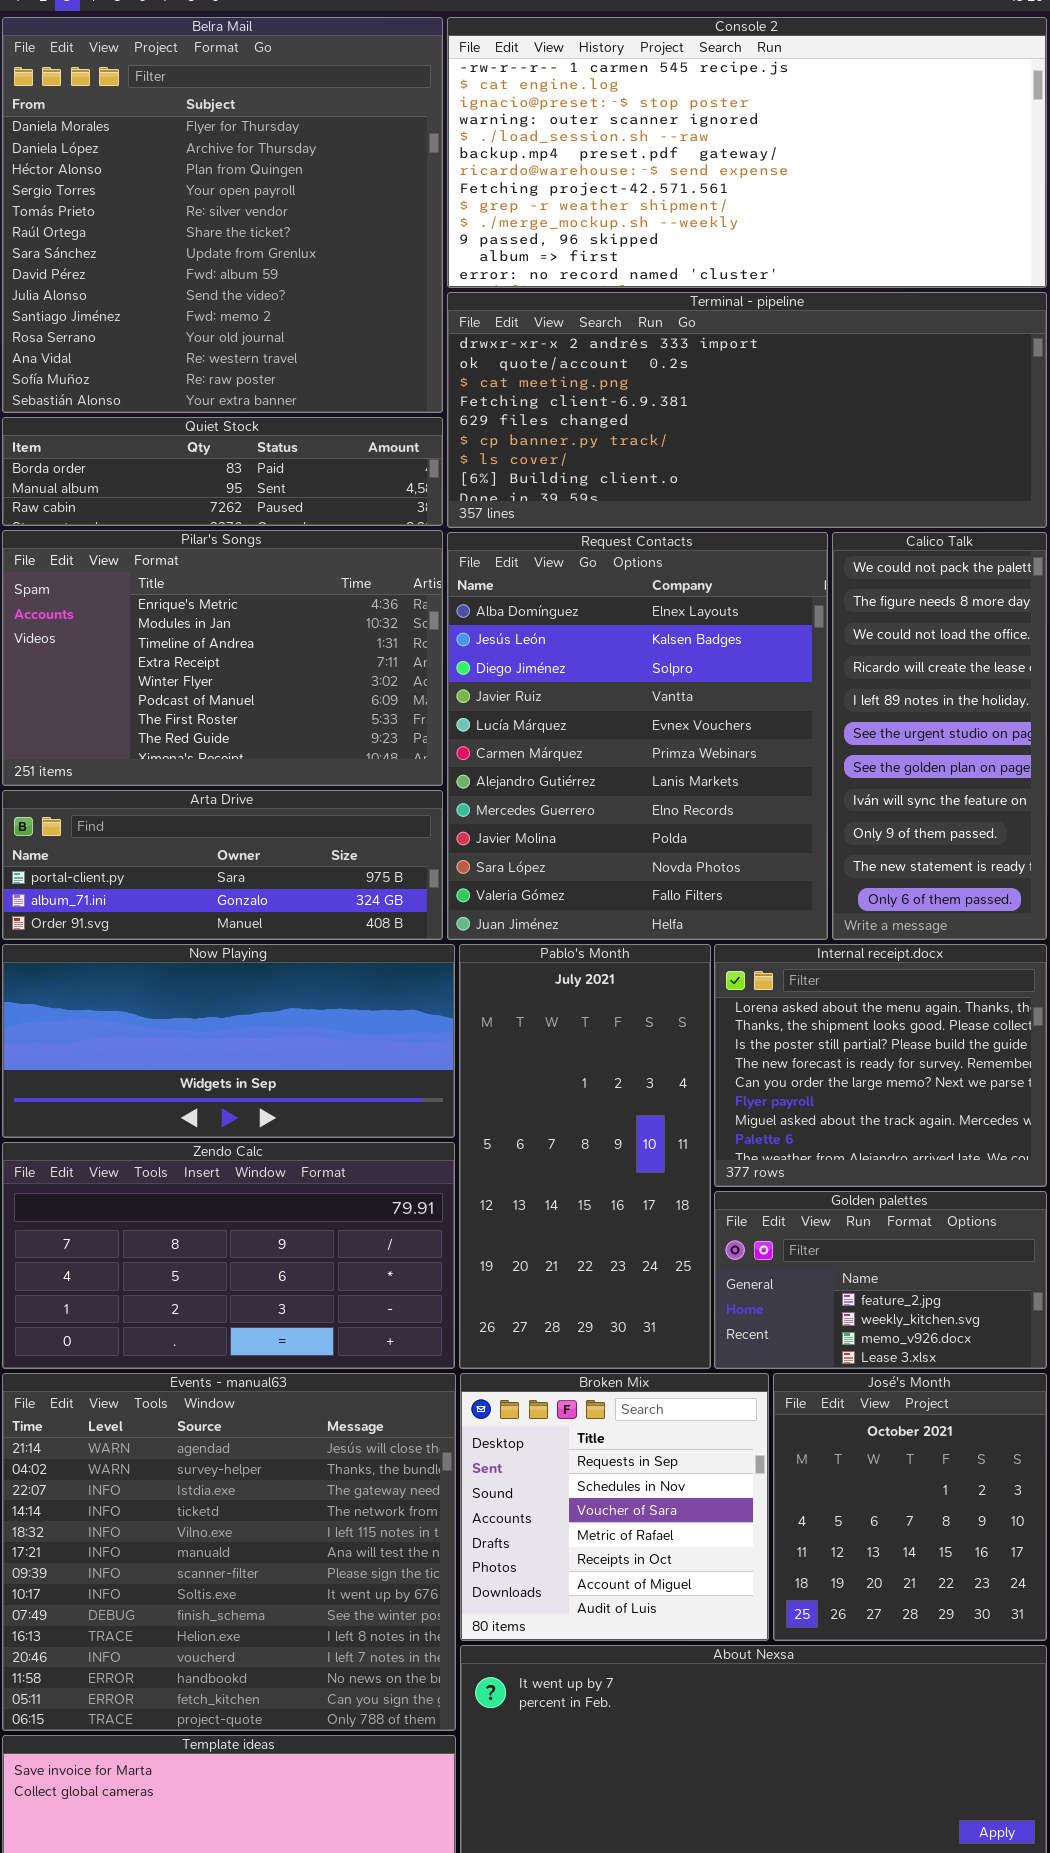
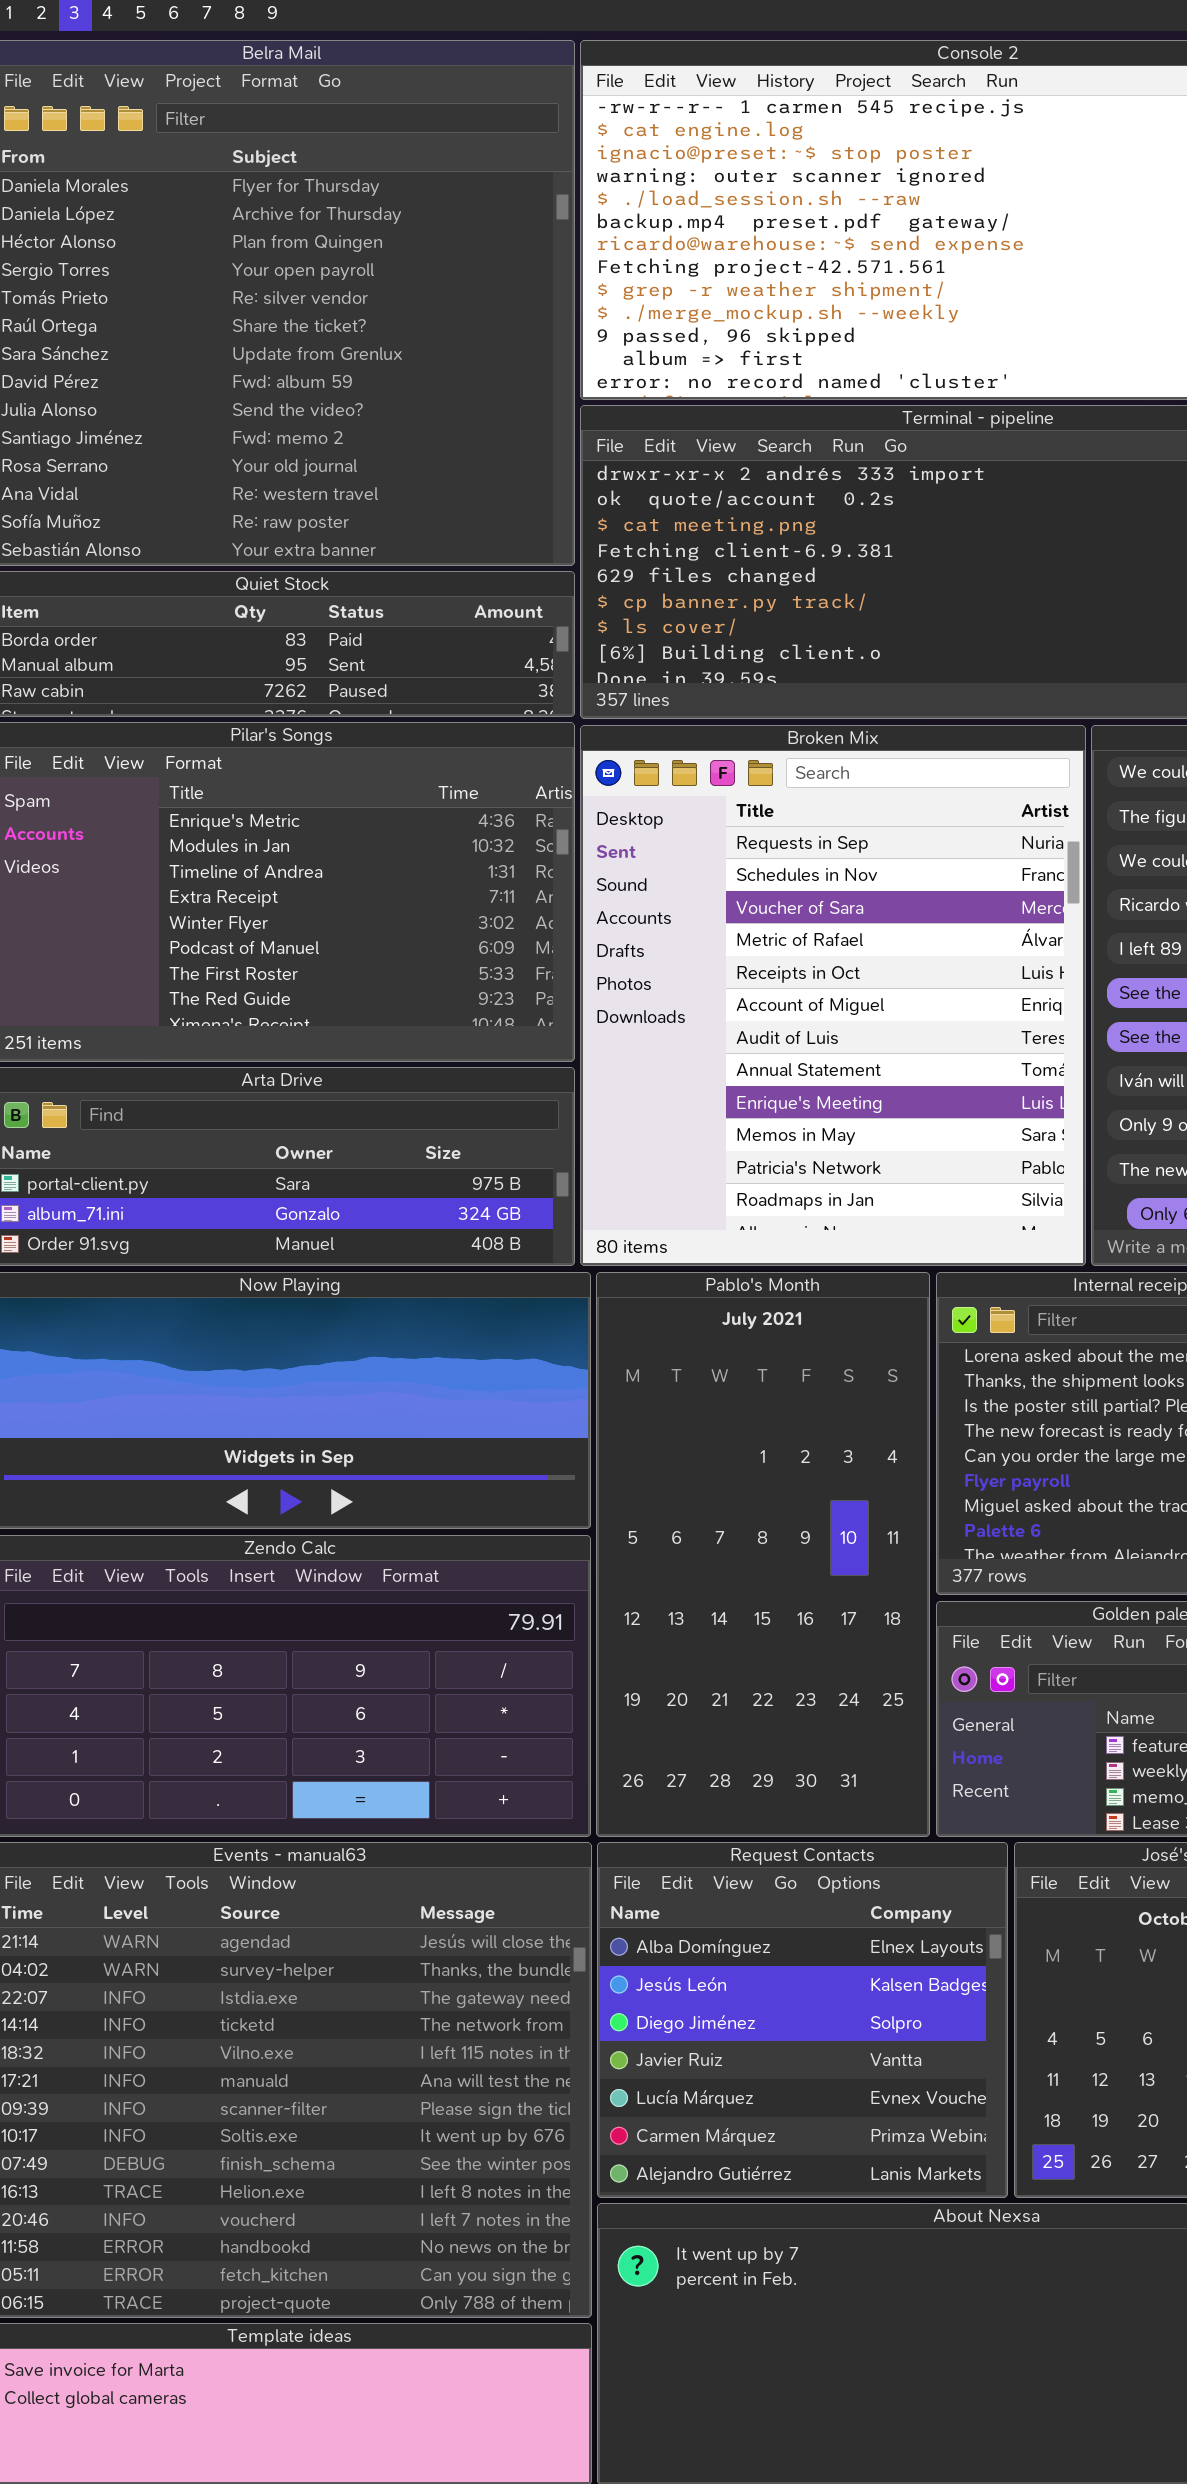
Request Contacts: [447,532,828,940] -> [597,1842,1008,2198], moved, resized
Broken Mix: [460,1373,769,1641] -> [580,725,1086,1266], moved, resized

